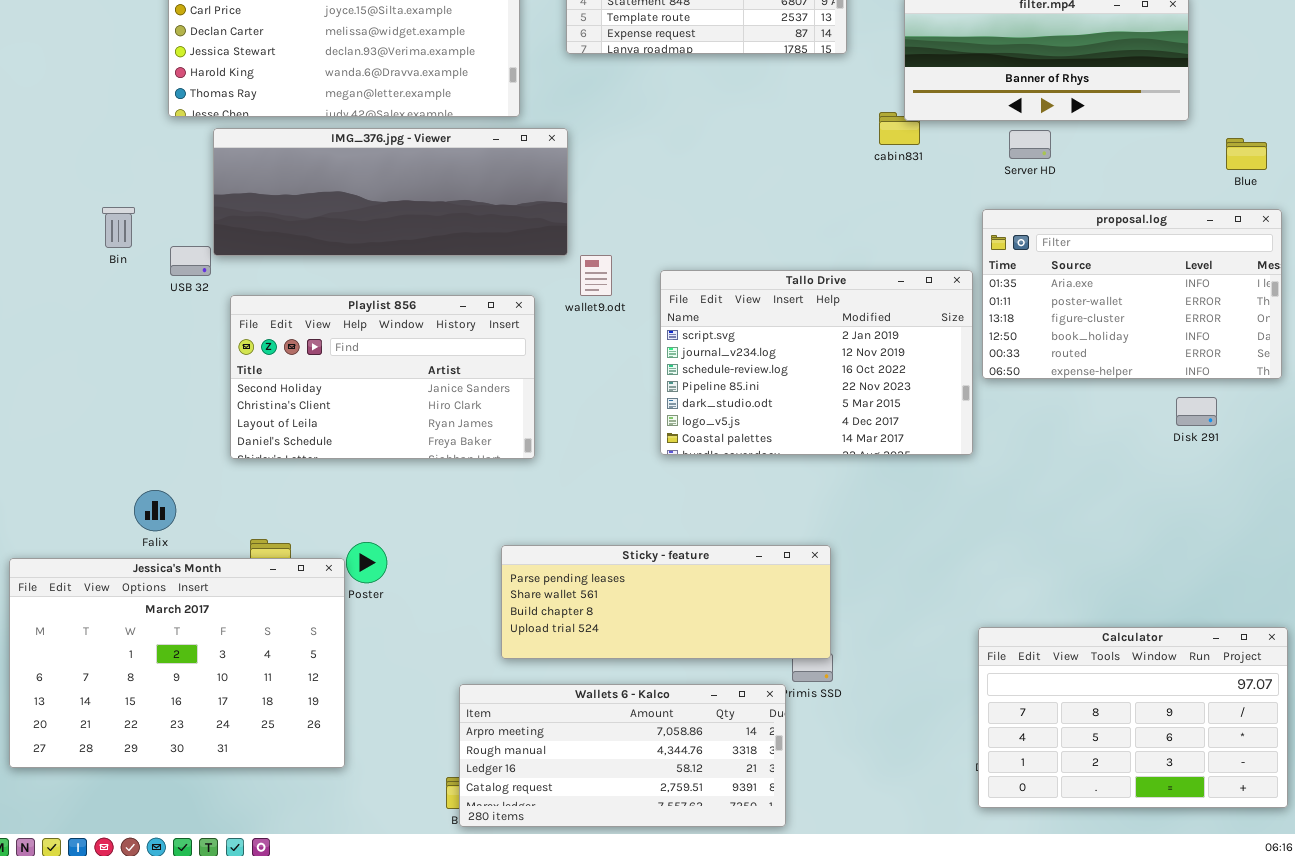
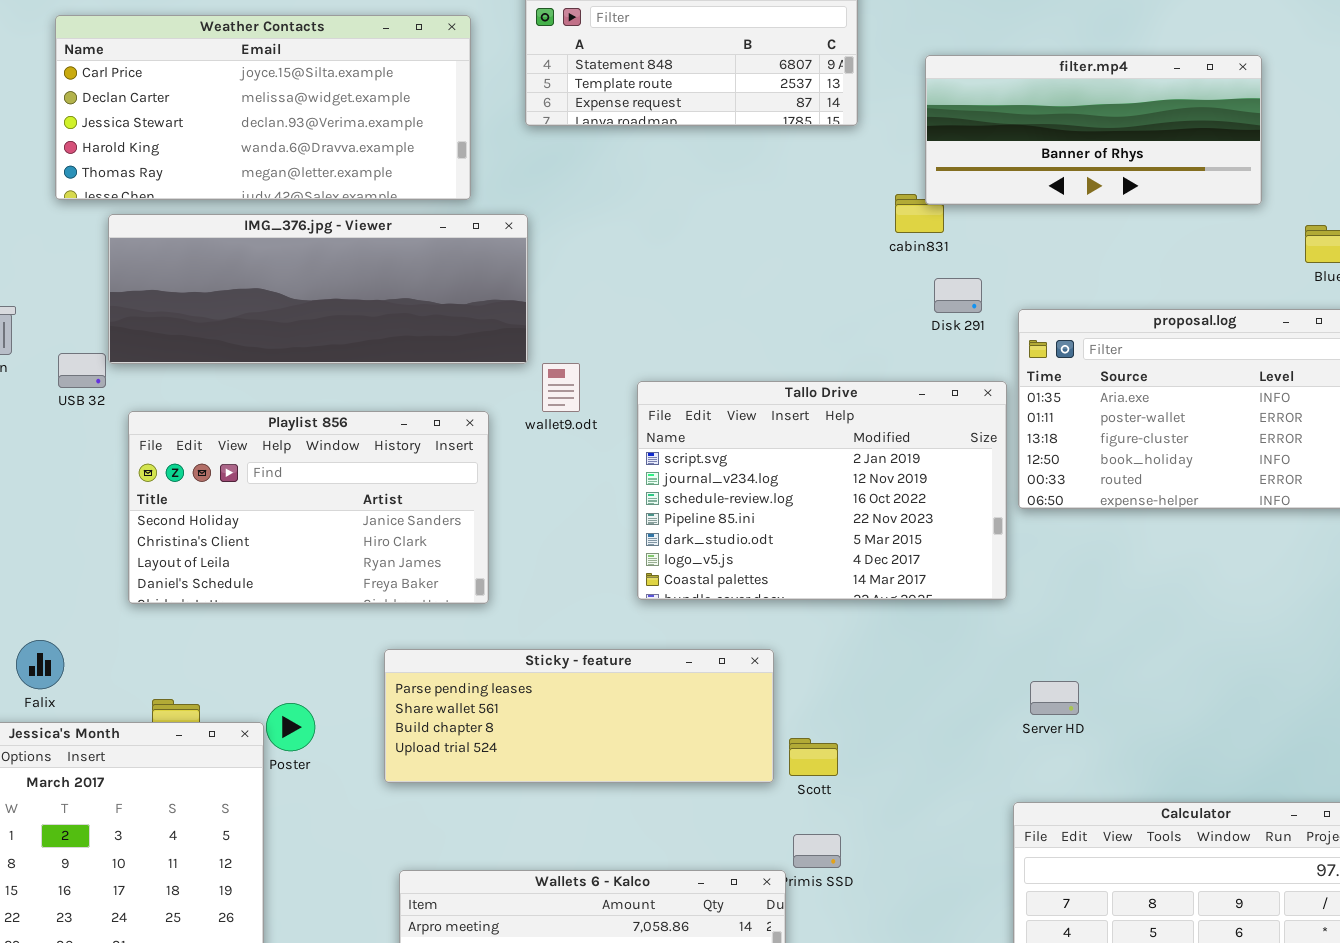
Server HD: [1009,130,1051,159] -> [1030,681,1079,715], moved
Disk 291: [1176,397,1217,426] -> [934,278,982,313], moved
Sticky - feature: [501,545,831,659] -> [384,649,774,783], moved

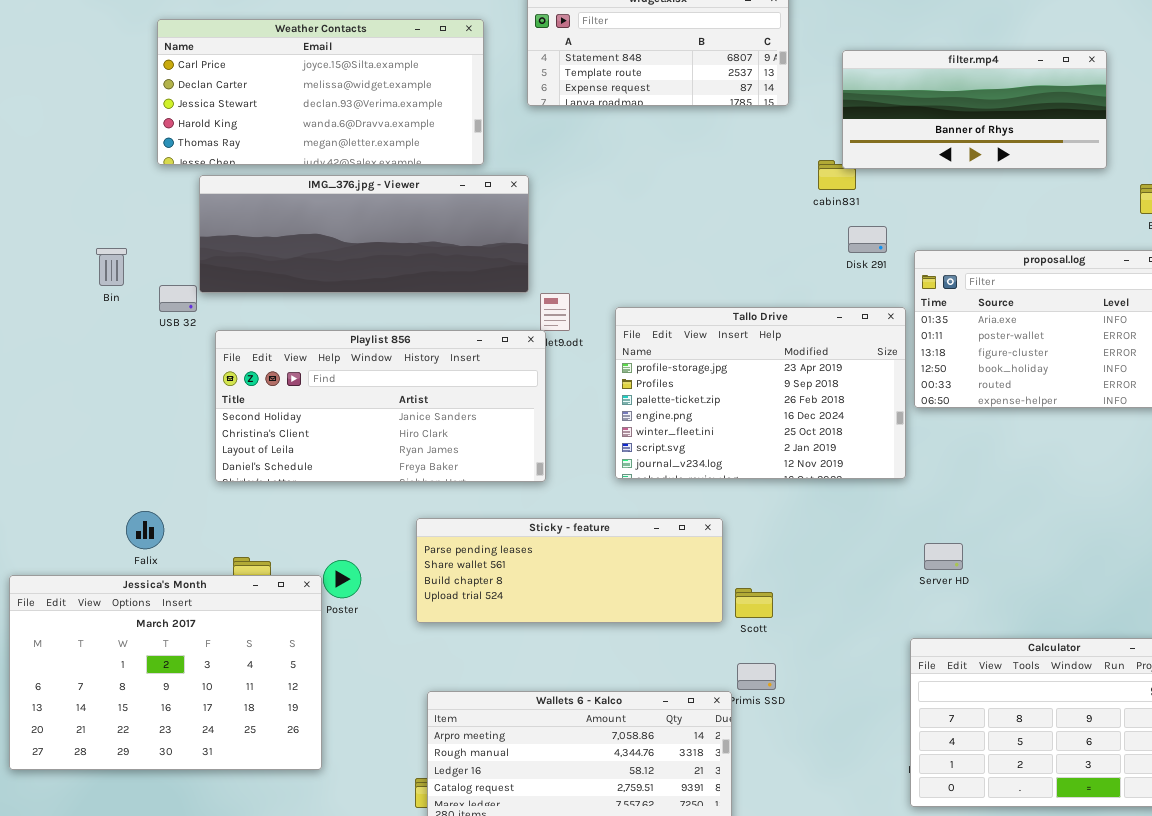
Tallo Drive: [637,381,1007,600] -> [615,307,906,479], scrolled up 5 rows
Playlist 856: [128,411,489,604] -> [215,330,546,482], resized

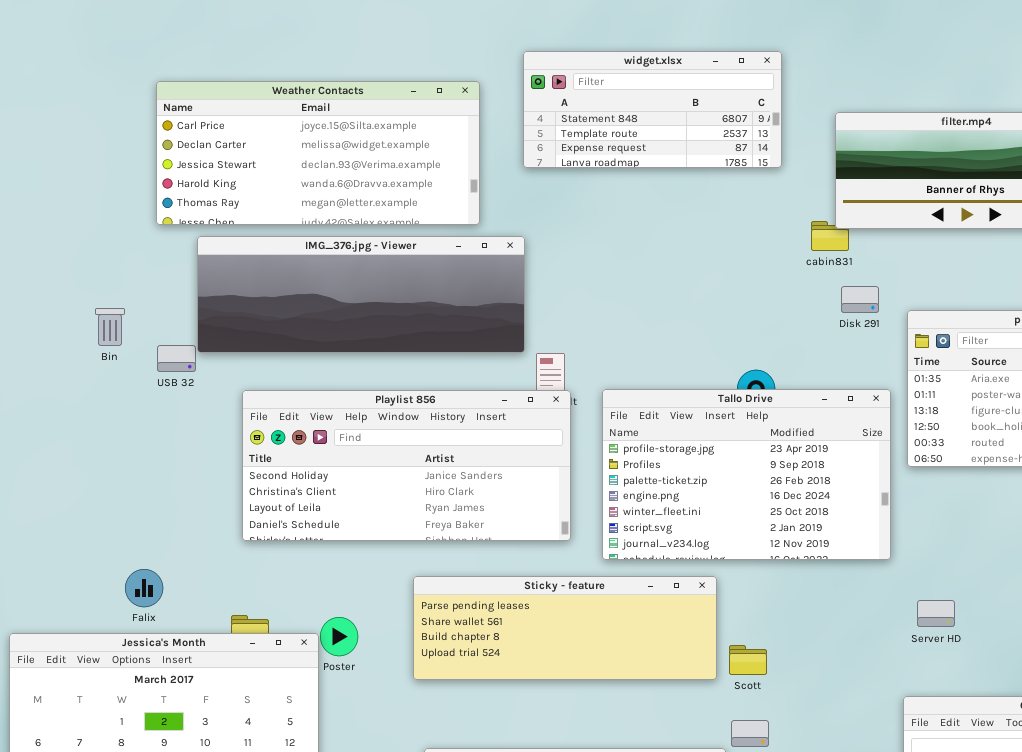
Tallo Drive: [615,307,906,479] -> [602,389,891,560], moved
Playlist 856: [215,330,546,482] -> [242,390,571,541], moved

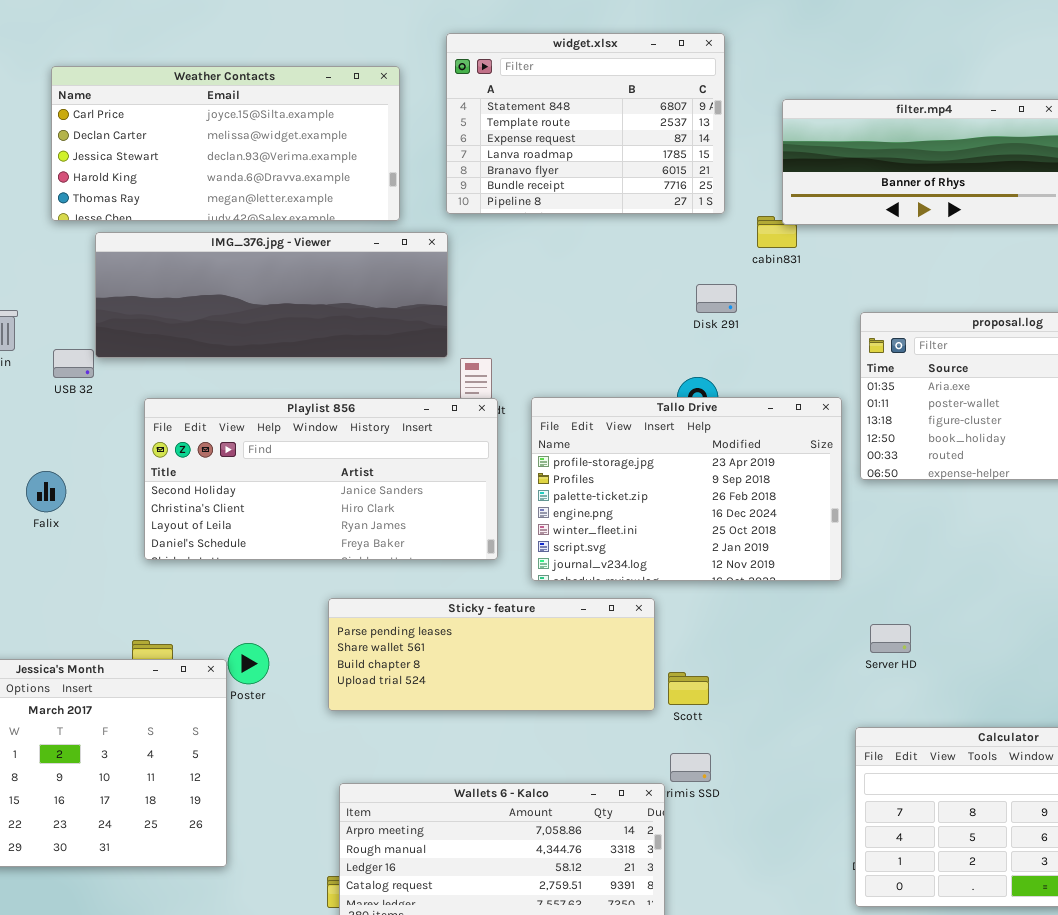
widget.xlsx: [523,51,782,168] -> [446,33,725,214], resized
Disk 291: [841,286,879,313] -> [696,284,737,313], moved
Falix: [125,569,163,607] -> [26,471,66,512], moved

